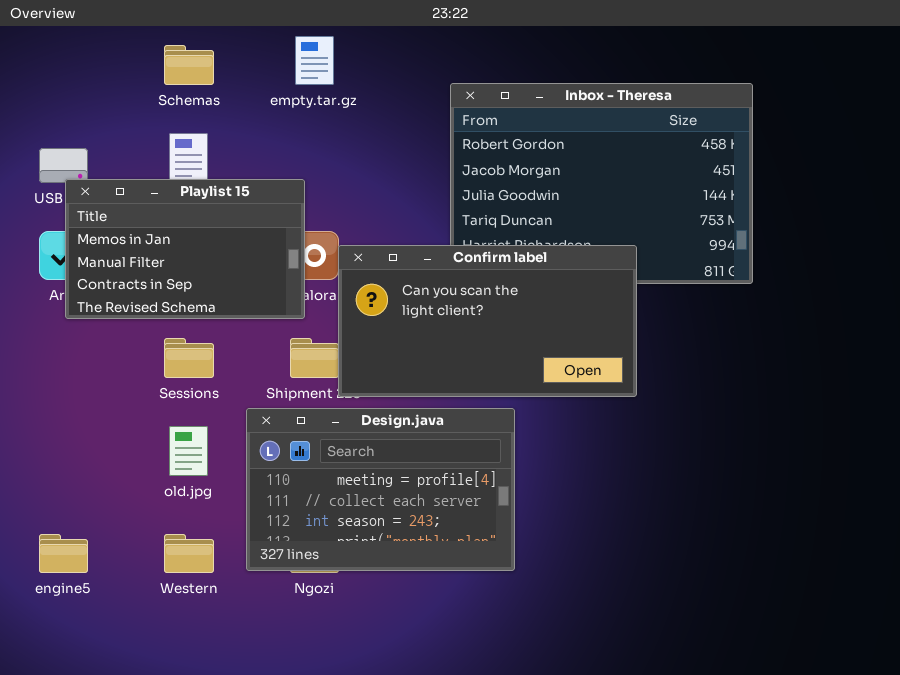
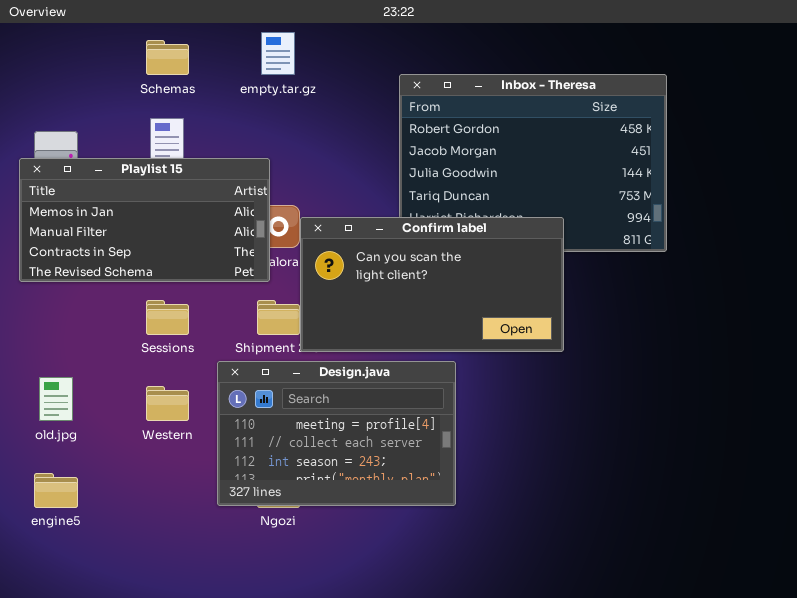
Playlist 15: [65,179,305,319] -> [19,158,270,282], resized
old.jpg: [169,426,208,476] -> [39,377,73,421], moved
Western: [164,534,214,573] -> [146,386,189,421], moved

